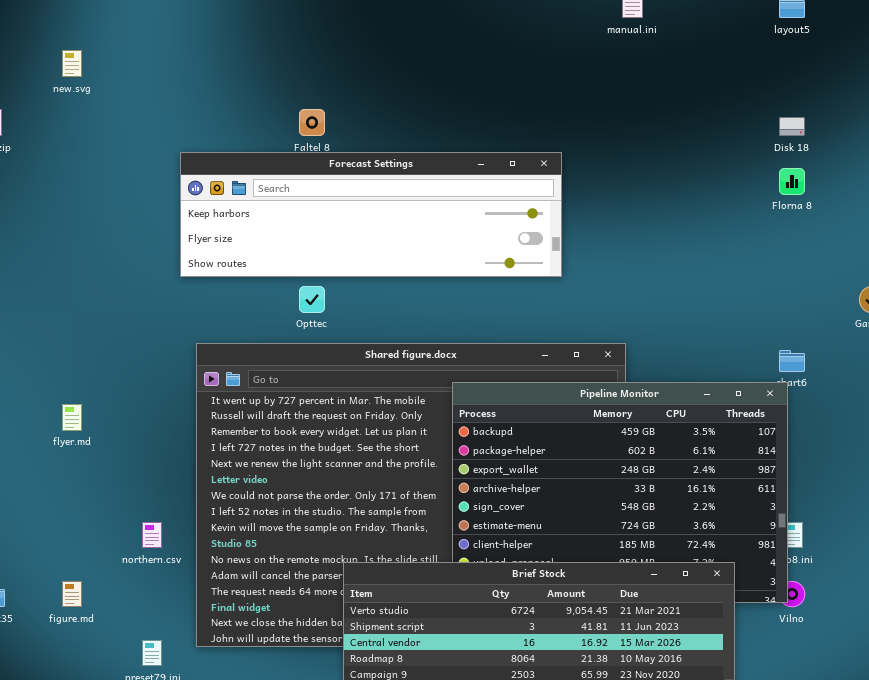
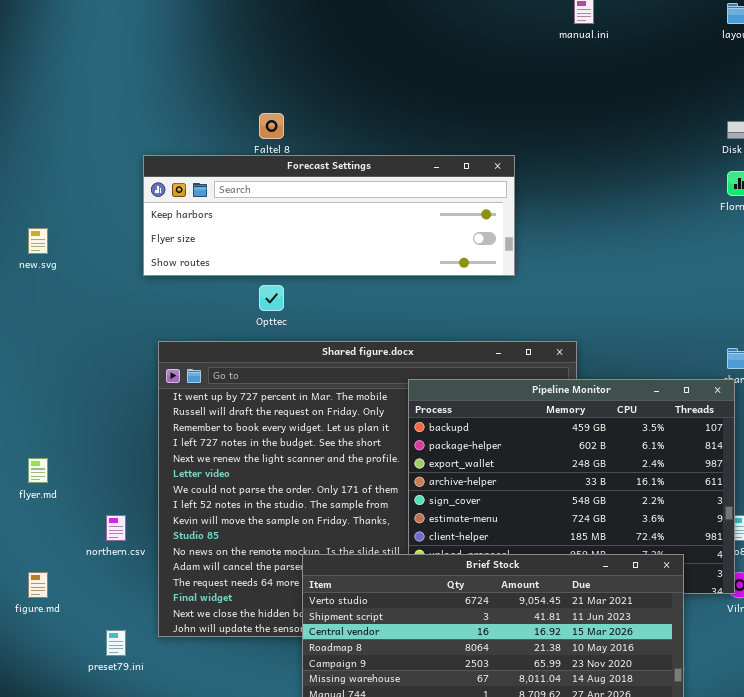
new.svg: [62,50,82,77] -> [28,228,48,254], moved
flyer.md: [62,404,82,431] -> [28,458,48,483], moved

